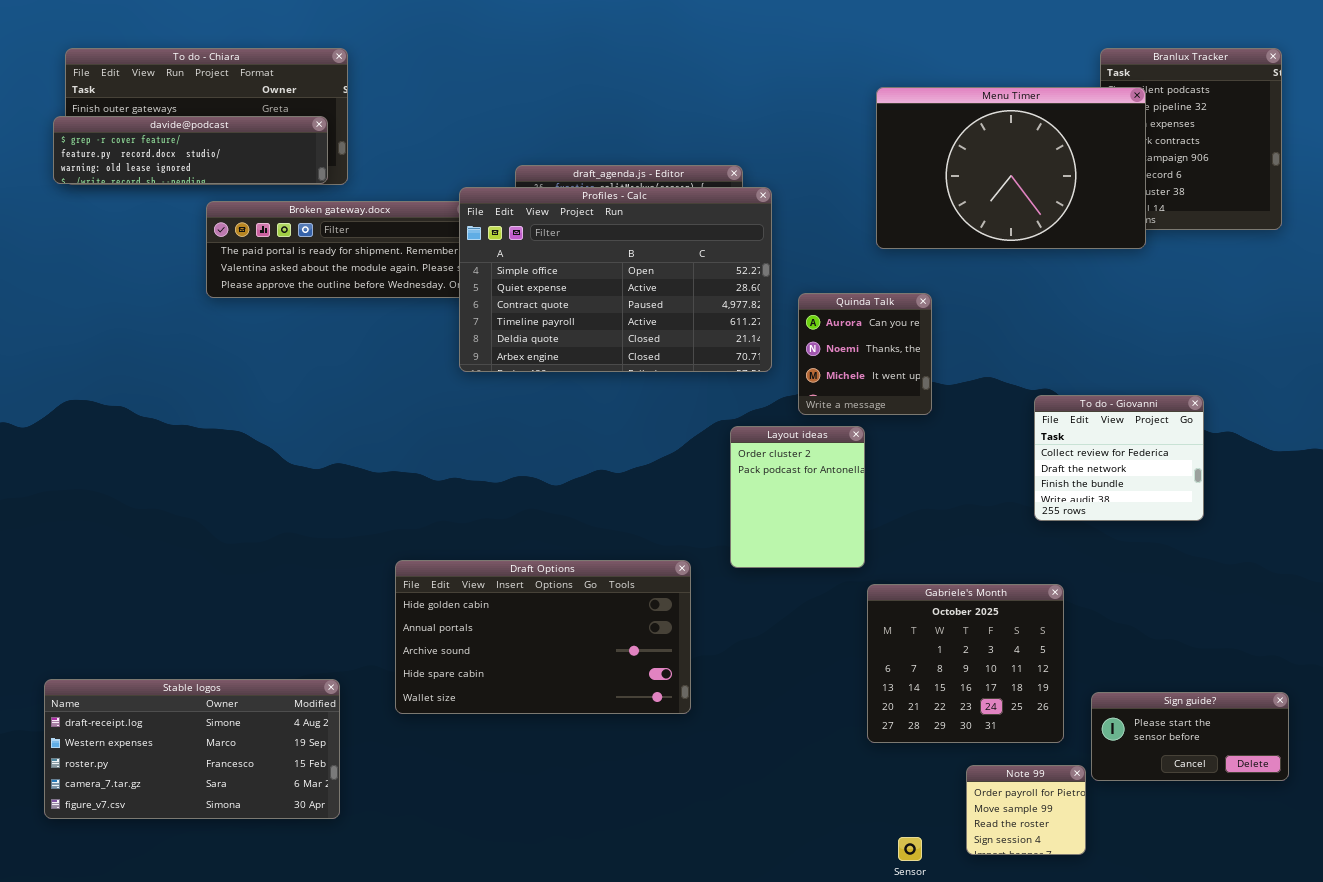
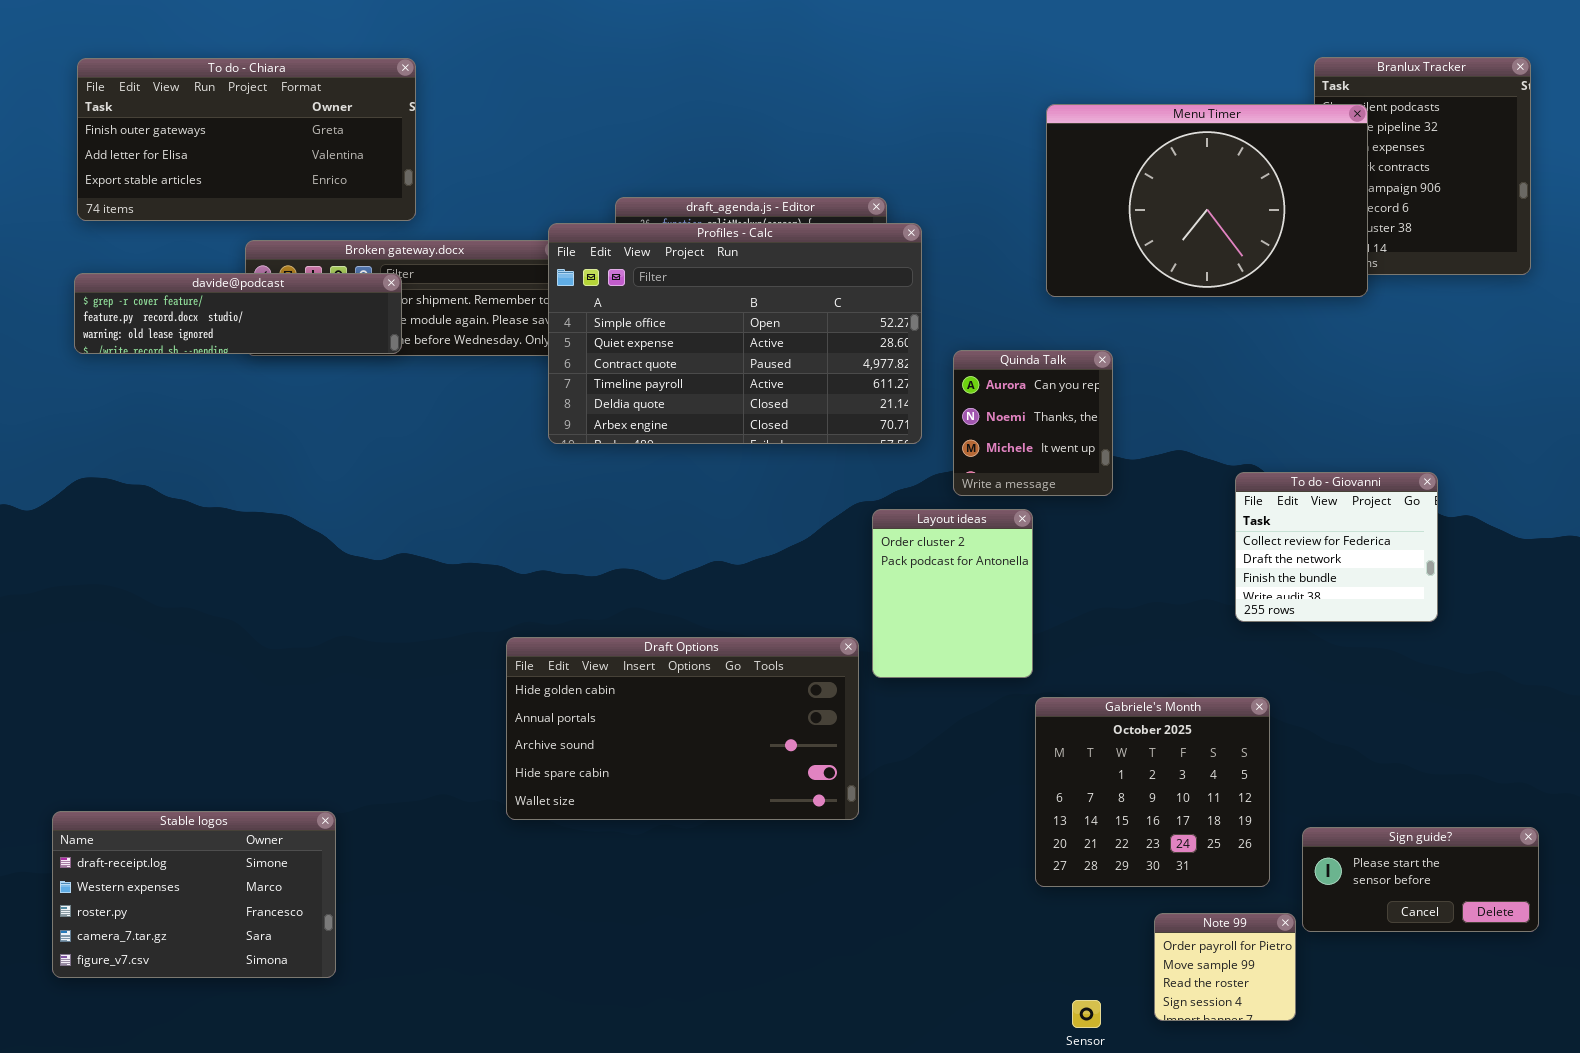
davide@podcast: [53,116,328,184] -> [74,273,402,354], moved
Draft Options: [395,560,691,714] -> [506,637,859,820], moved
Stable logos: [44,679,340,819] -> [52,811,336,978], resized

